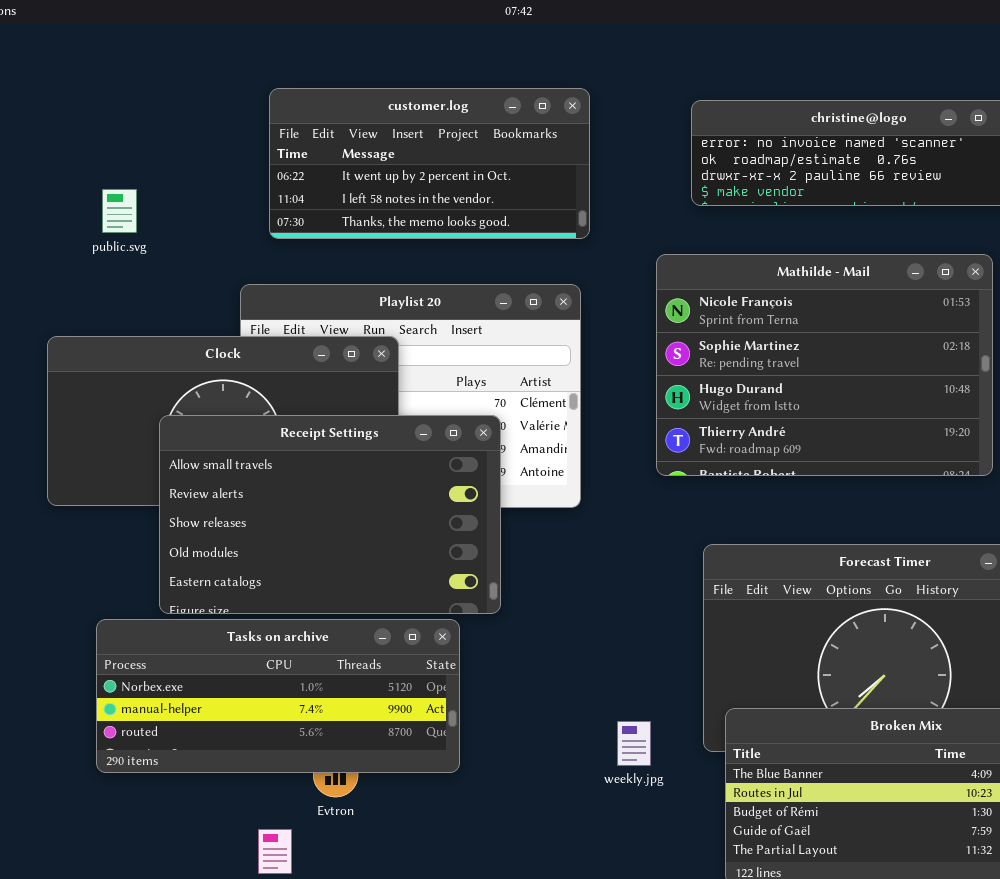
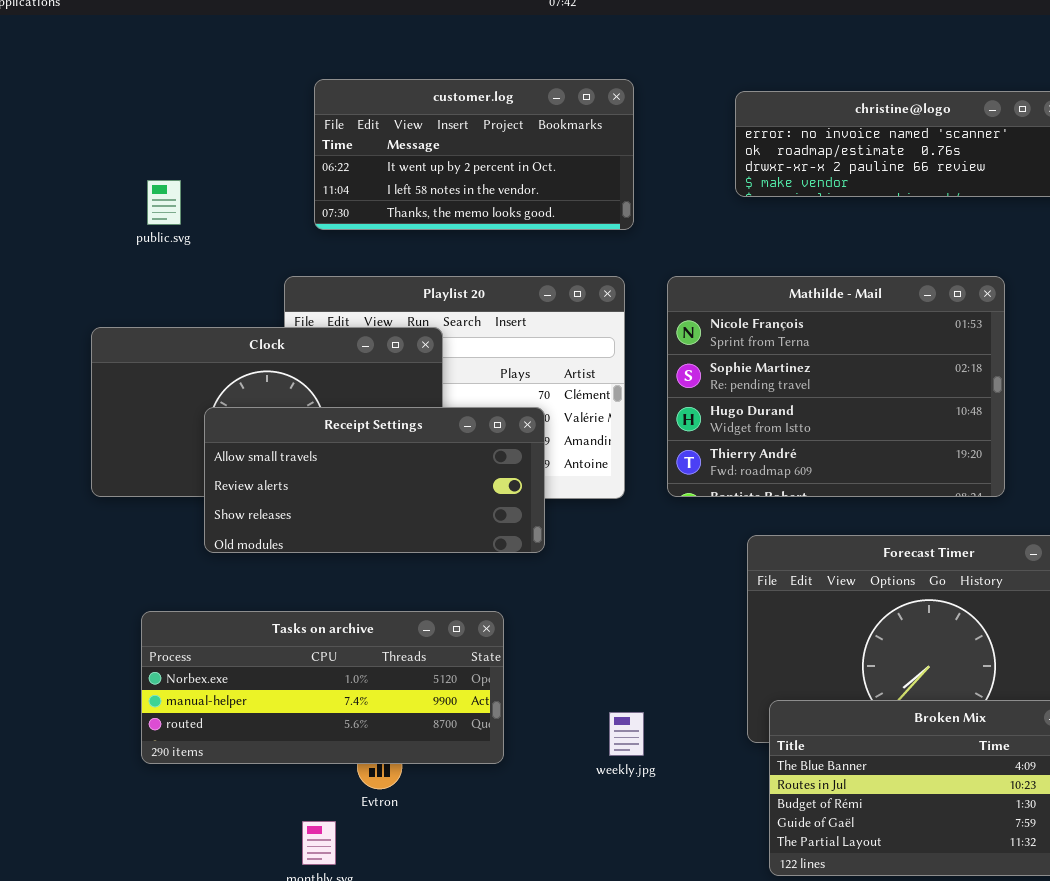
Mathilde - Mail: [656,254,993,476] -> [667,276,1005,497], moved
Receipt Settings: [159,415,501,614] -> [204,407,545,553], resized
weekly.jpg: [617,721,651,766] -> [609,712,644,756], moved

